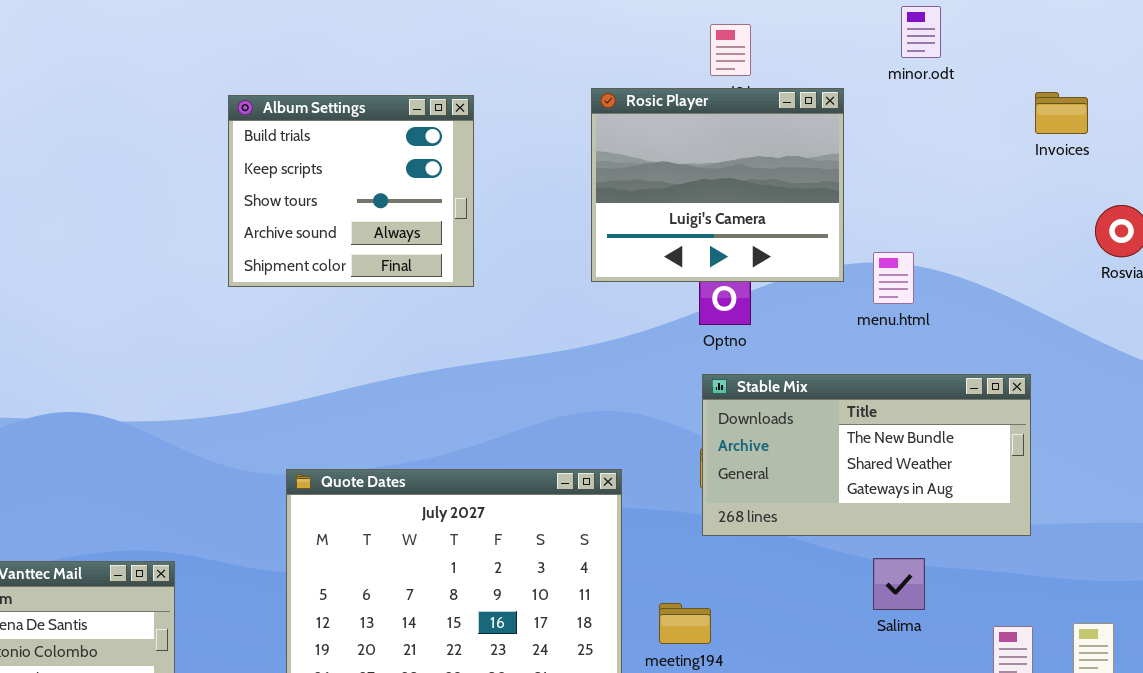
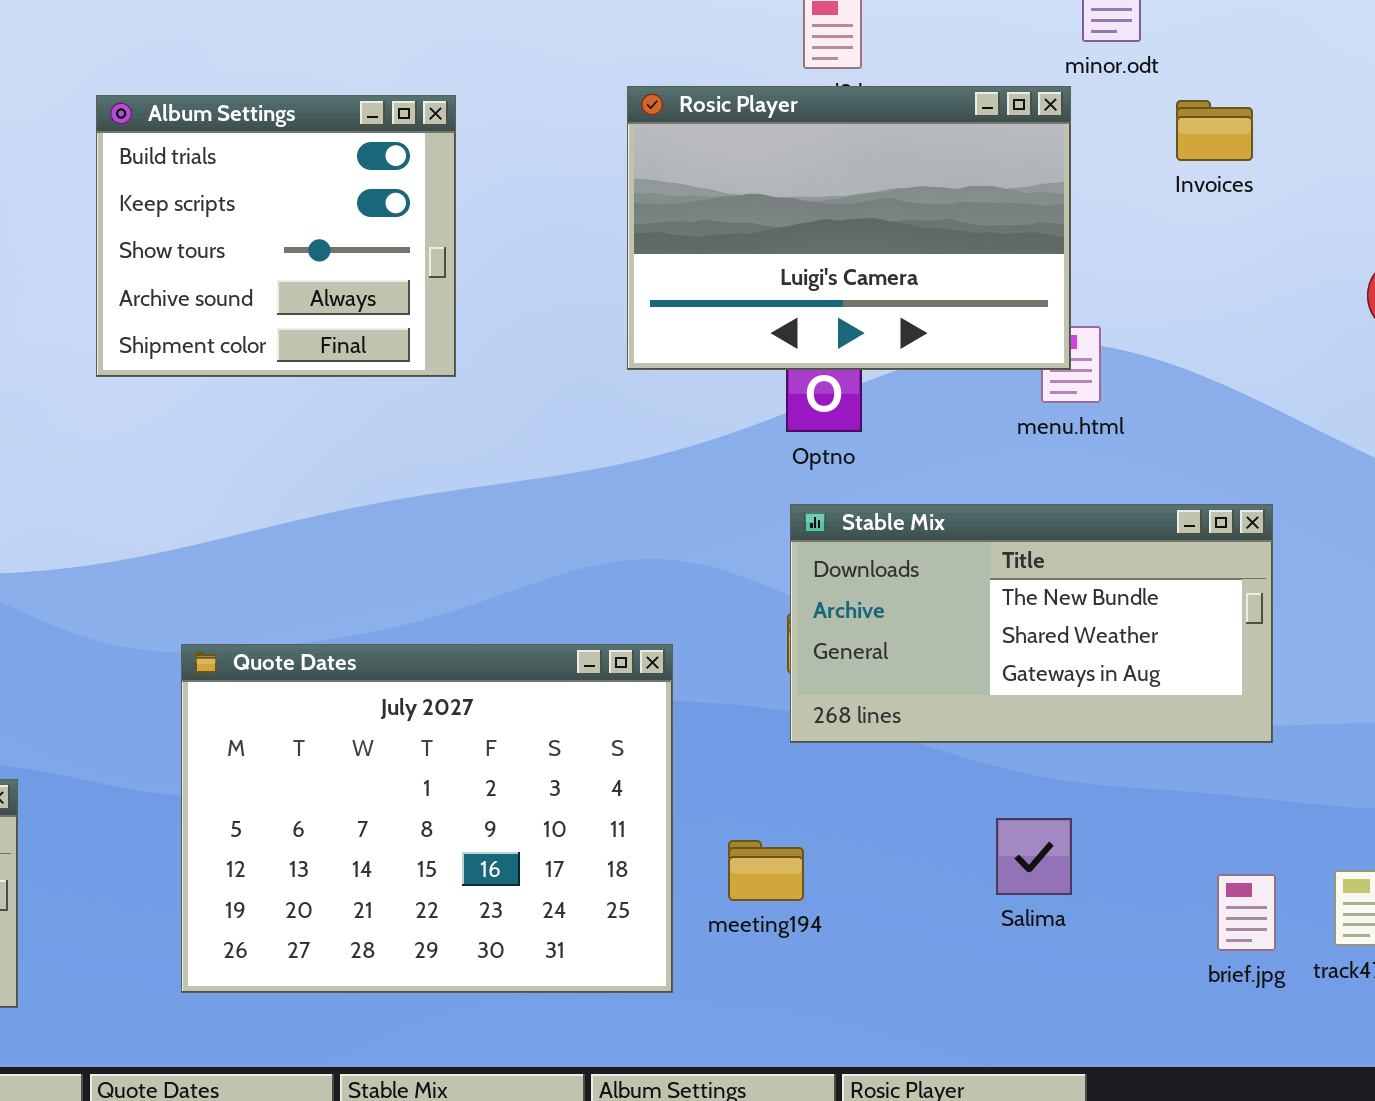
Rosic Player: [591,88,844,282] -> [627,86,1071,370], resized
Invoices: [1035,92,1088,134] -> [1176,100,1253,161], moved
Salima: [873,558,925,610] -> [996,818,1072,895], moved

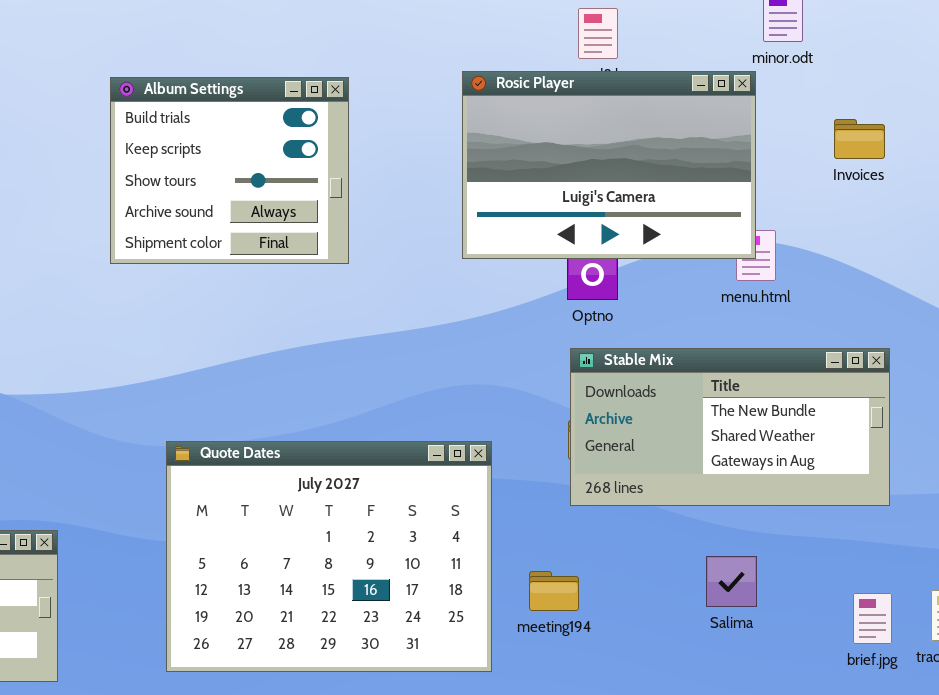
Invoices: [1176,100,1253,161] -> [834,119,885,159], moved

